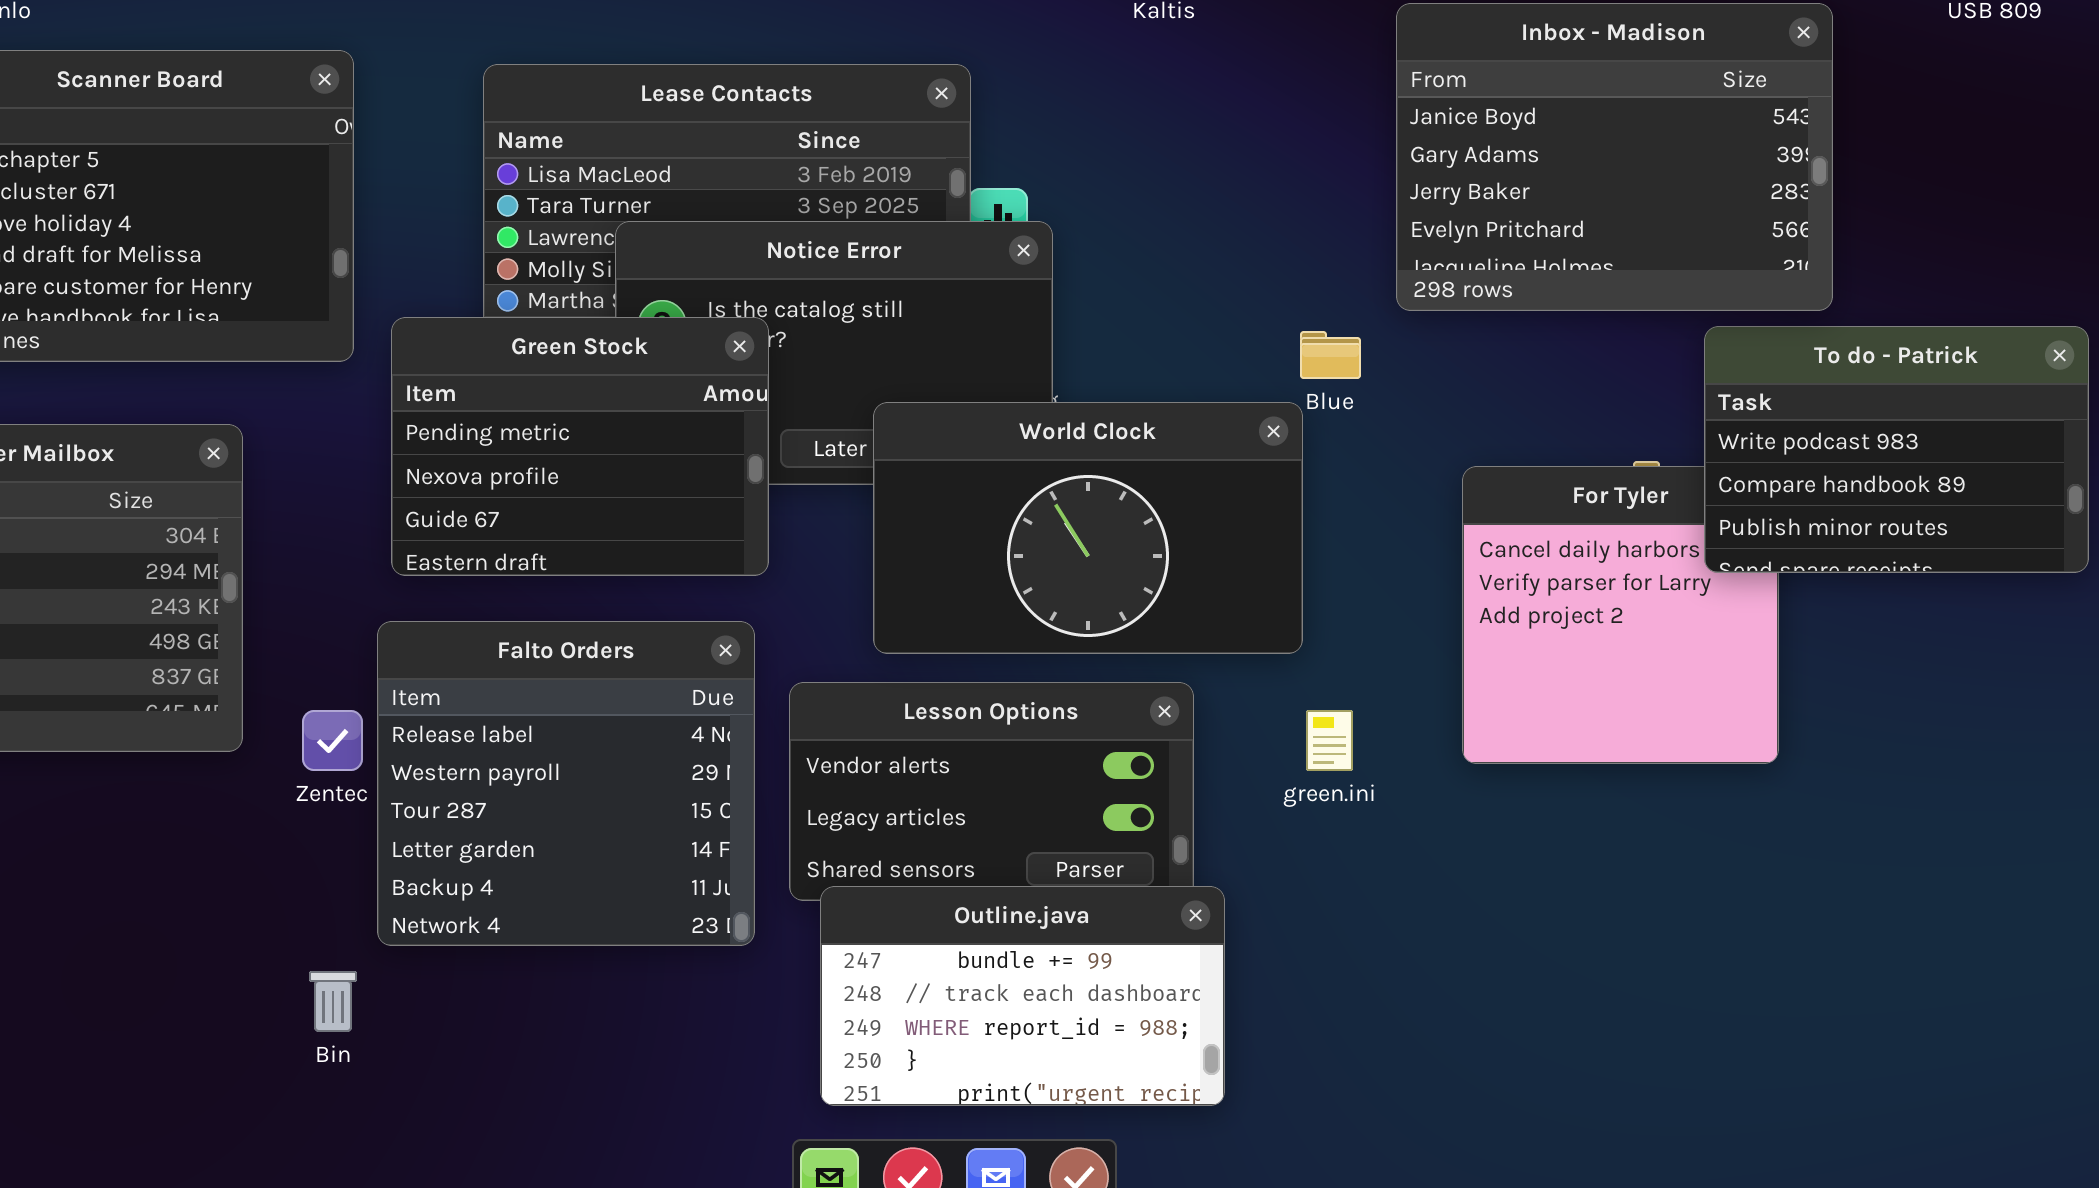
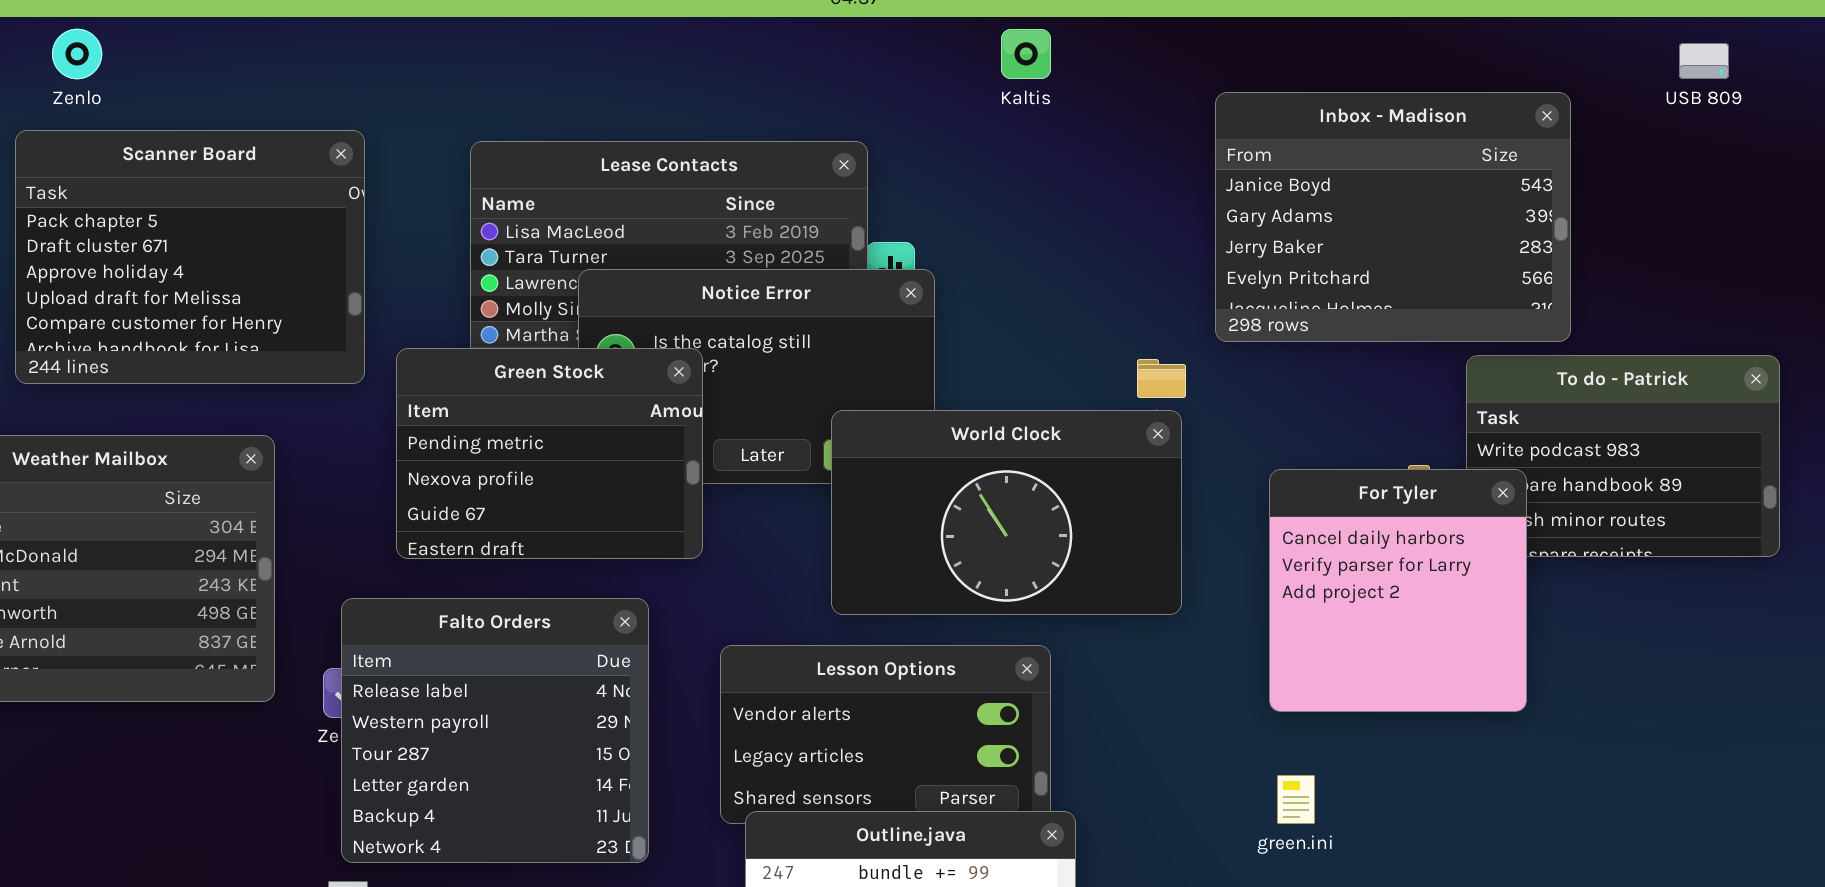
World Clock: [873,402,1303,654] -> [831,410,1182,615], moved
For Tyler: [1462,466,1779,764] -> [1269,469,1527,712], raised
Falto Orders: [377,621,755,946] -> [341,598,649,863], moved
green.ini: [1306,710,1353,771] -> [1277,775,1315,824], moved

